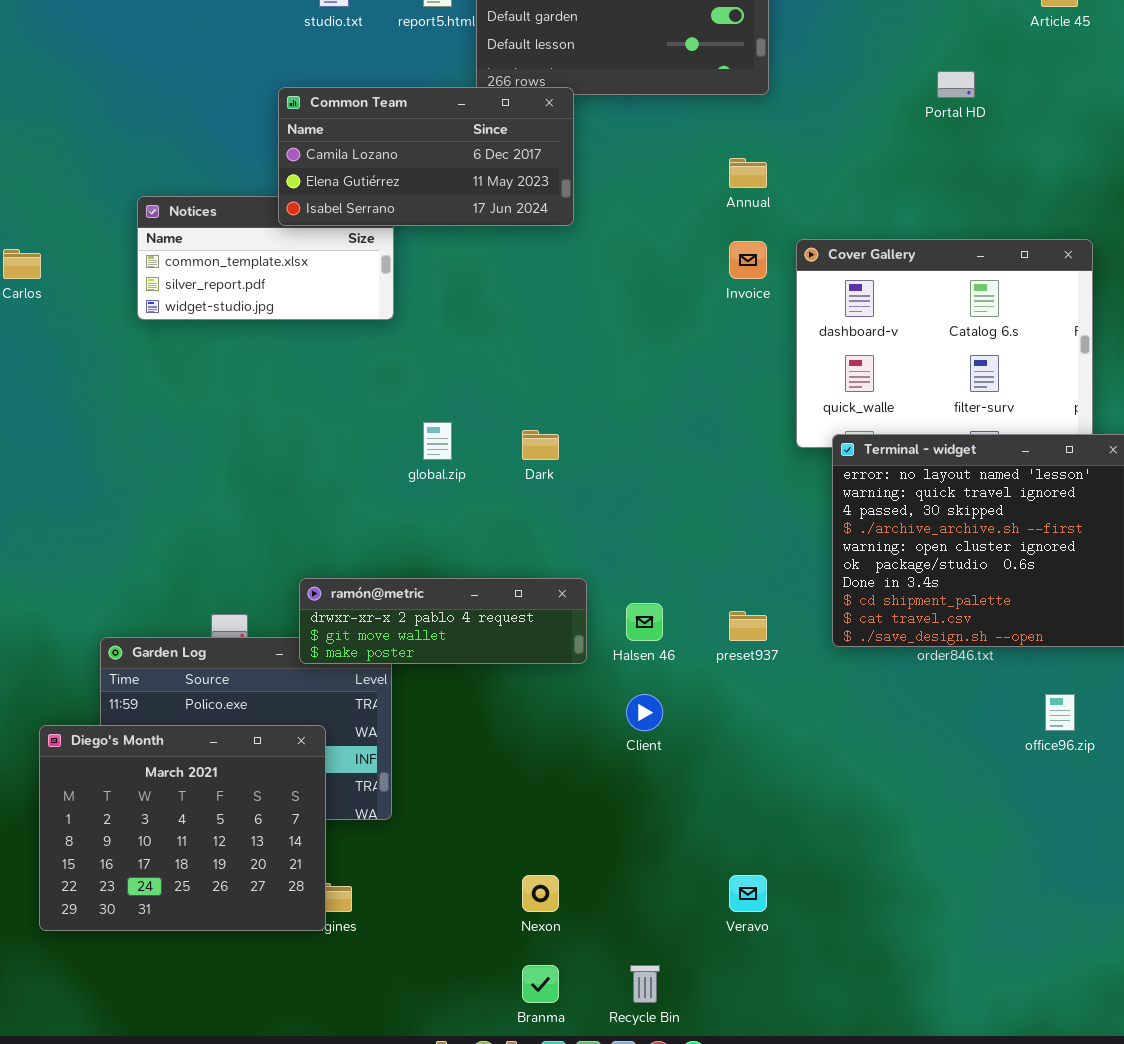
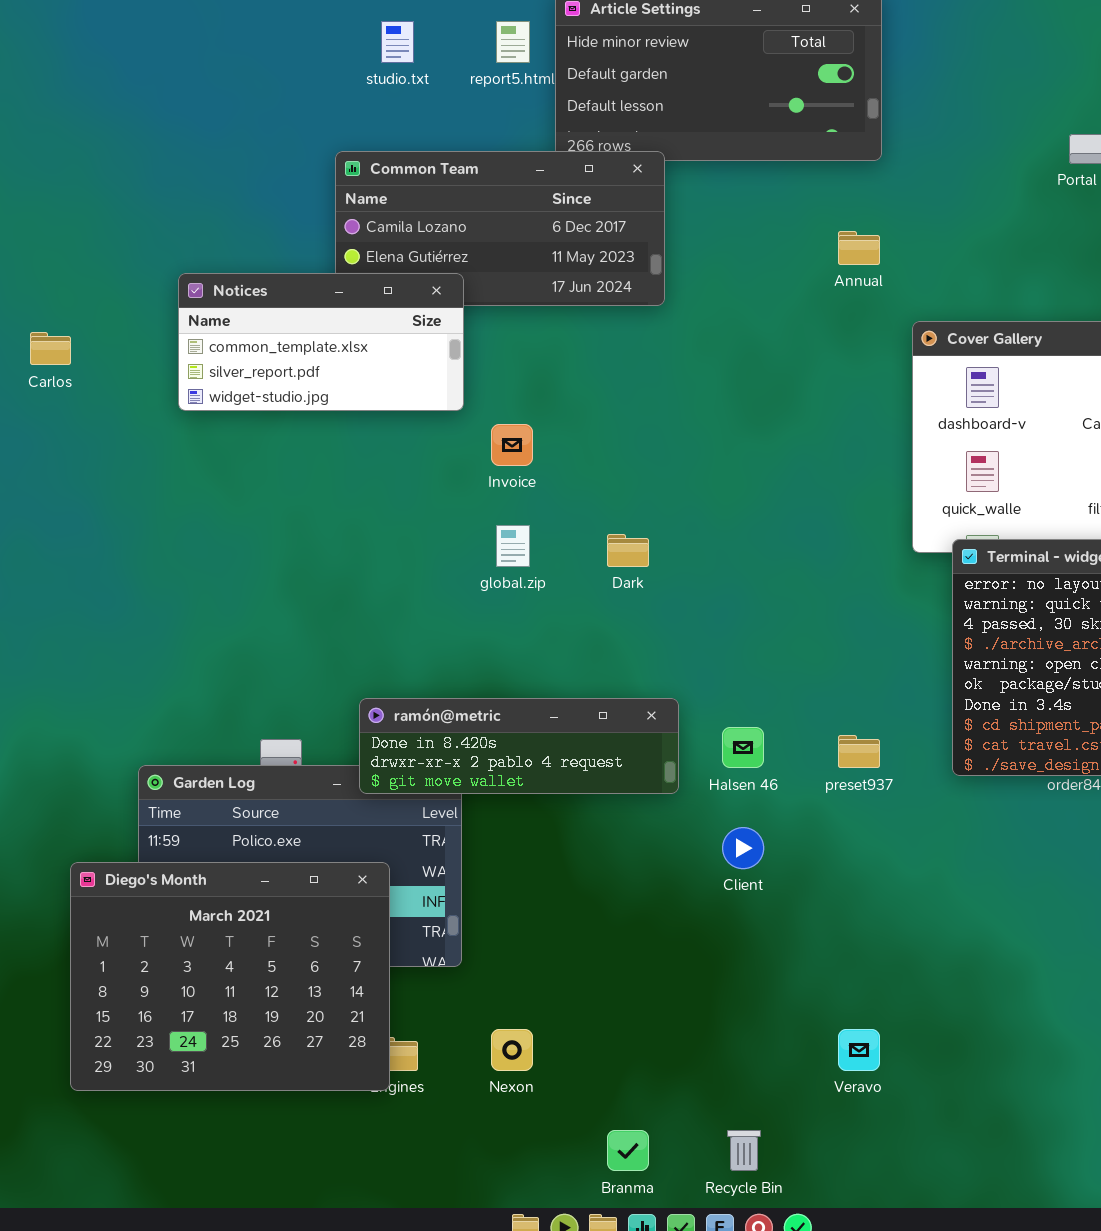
Notices: [137,196,394,320] -> [178,273,464,411], raised
Invoice: [729,241,767,279] -> [491,424,533,466], moved
ramón@metric: [299,578,587,664] -> [359,698,679,794], scrolled up 1 row
Nexon: [522,875,559,912] -> [491,1029,533,1071], moved

